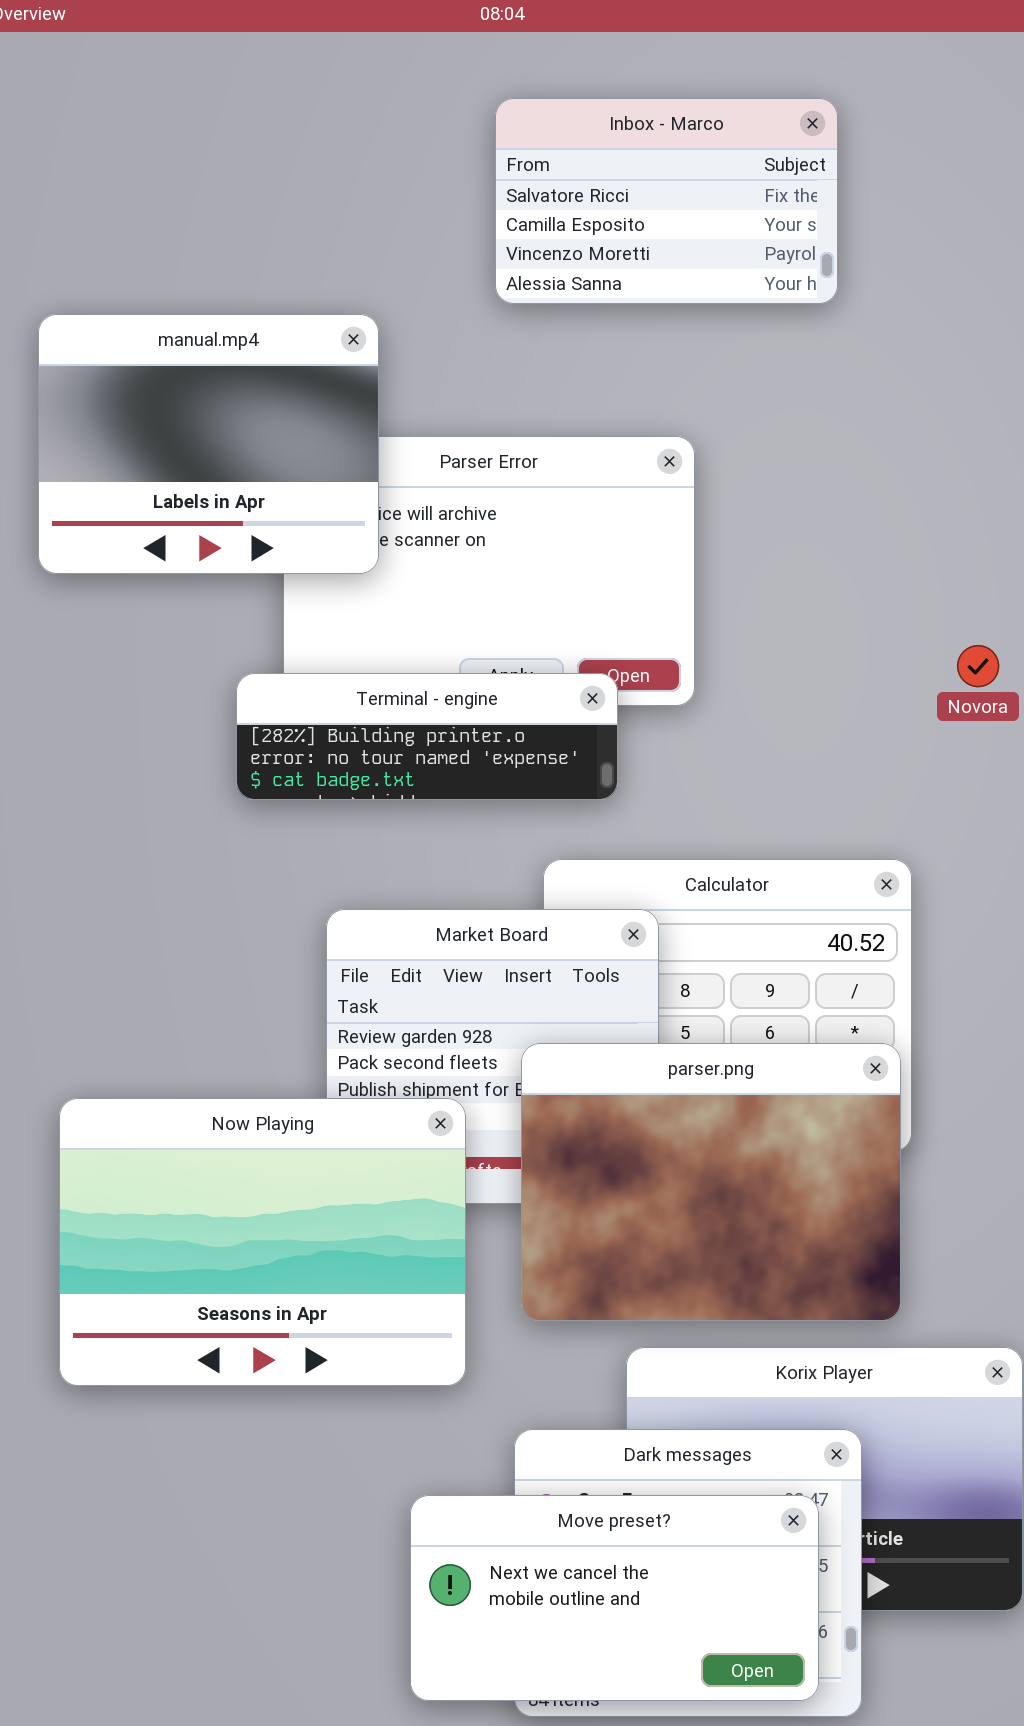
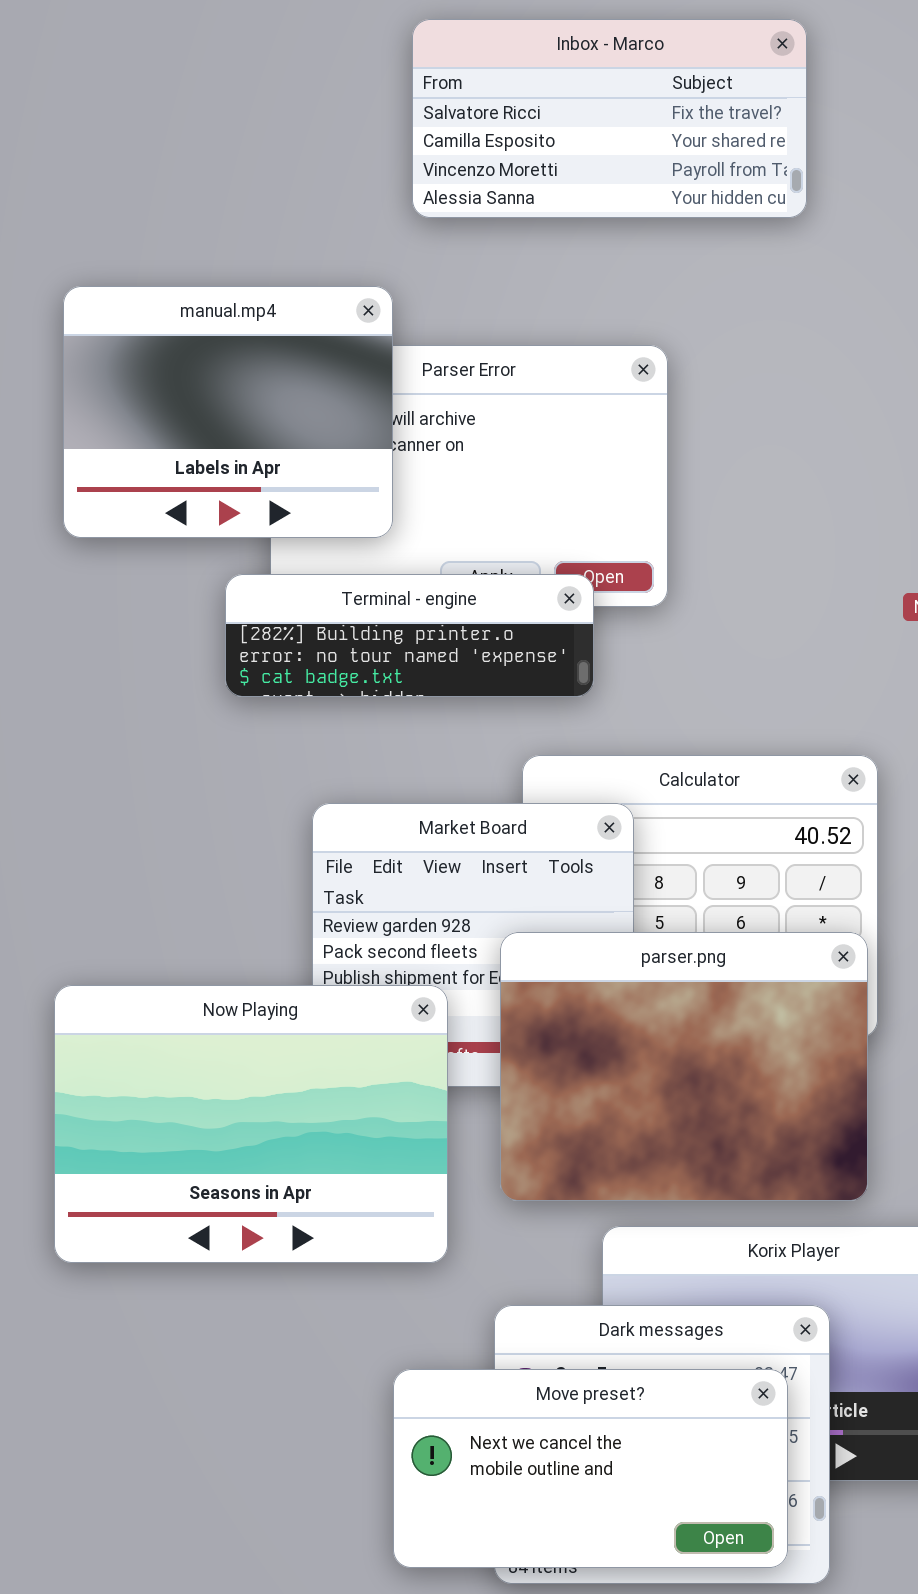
Inbox - Marco: [495,98,838,304] -> [412,19,807,218], resized
manual.mp4: [38,314,379,574] -> [63,286,393,538], moved

